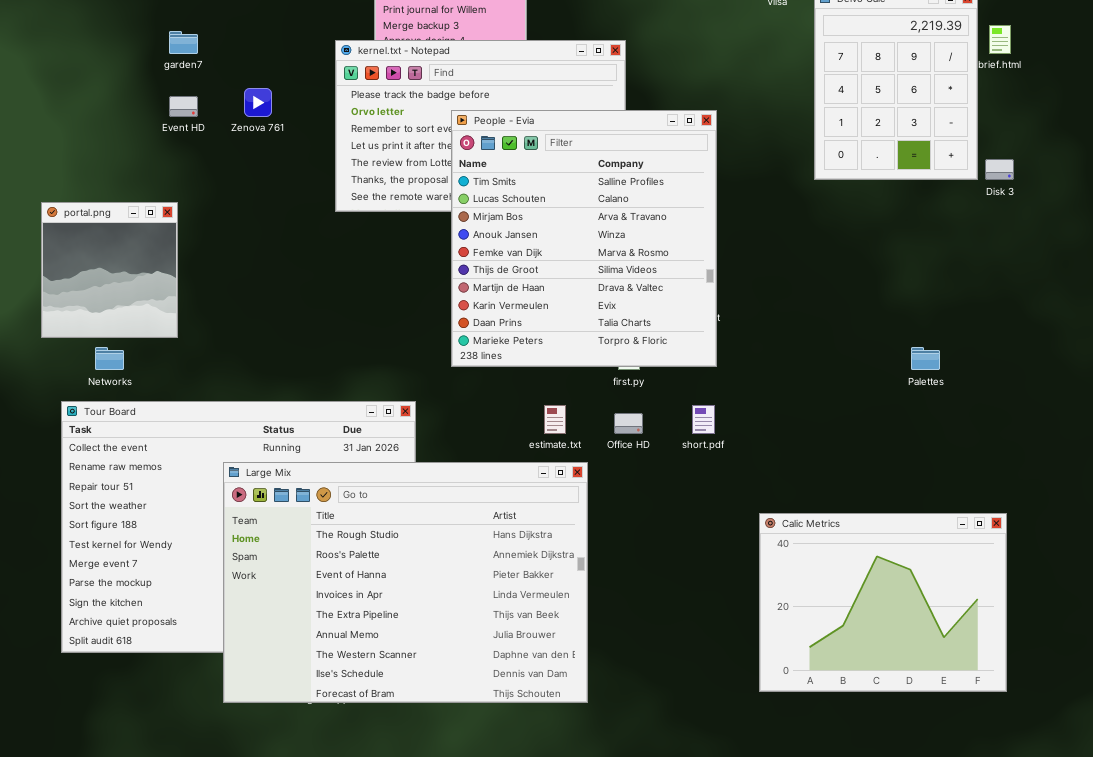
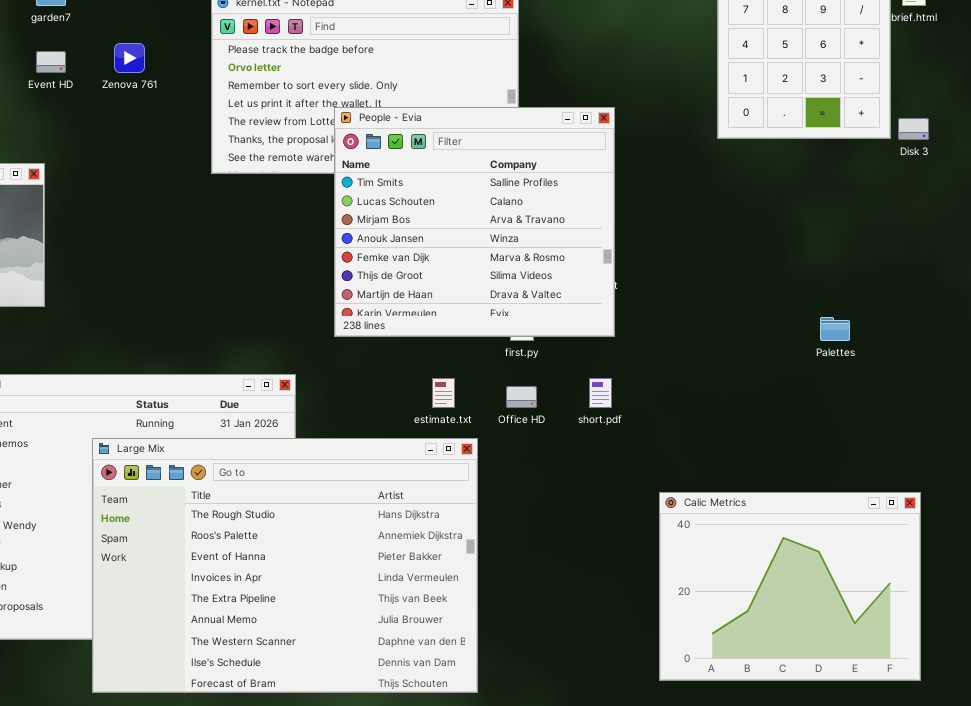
People - Evia: [451,110,717,367] -> [334,107,615,337], resized

